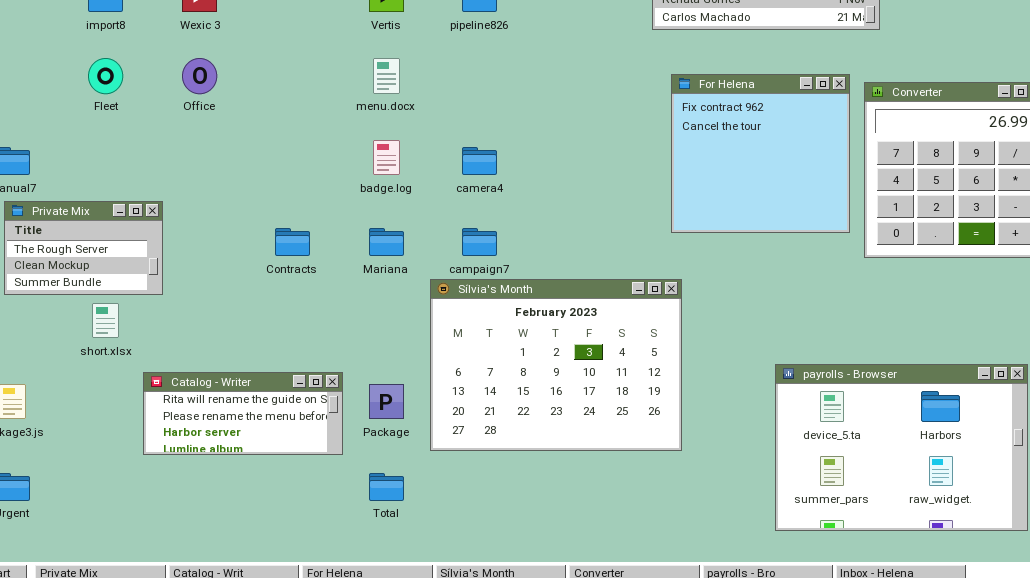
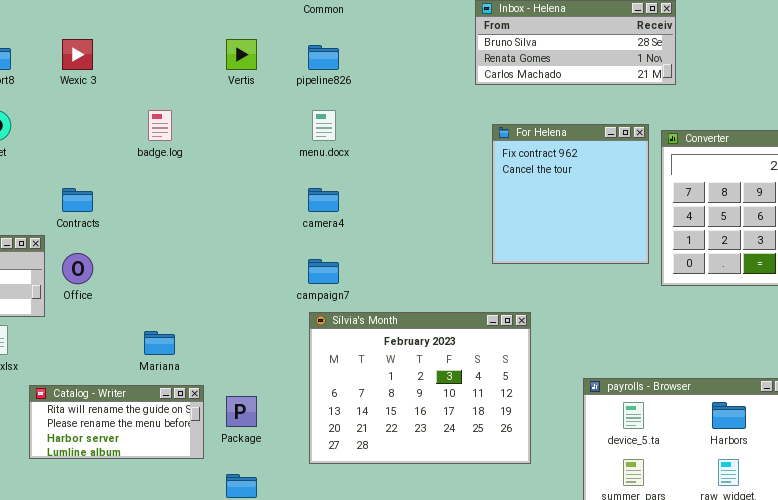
Office: [182,58,217,94] -> [62,253,93,284], moved
menu.docx: [373,58,400,94] -> [312,110,336,141], moved
badge.log: [373,140,400,175] -> [148,110,172,141], moved
Contracts: [275,228,310,256] -> [62,188,93,212], moved
Mariana: [369,228,404,256] -> [144,331,175,355], moved
Sílvia's Month: [430,279,682,451] -> [309,312,531,464], moved

